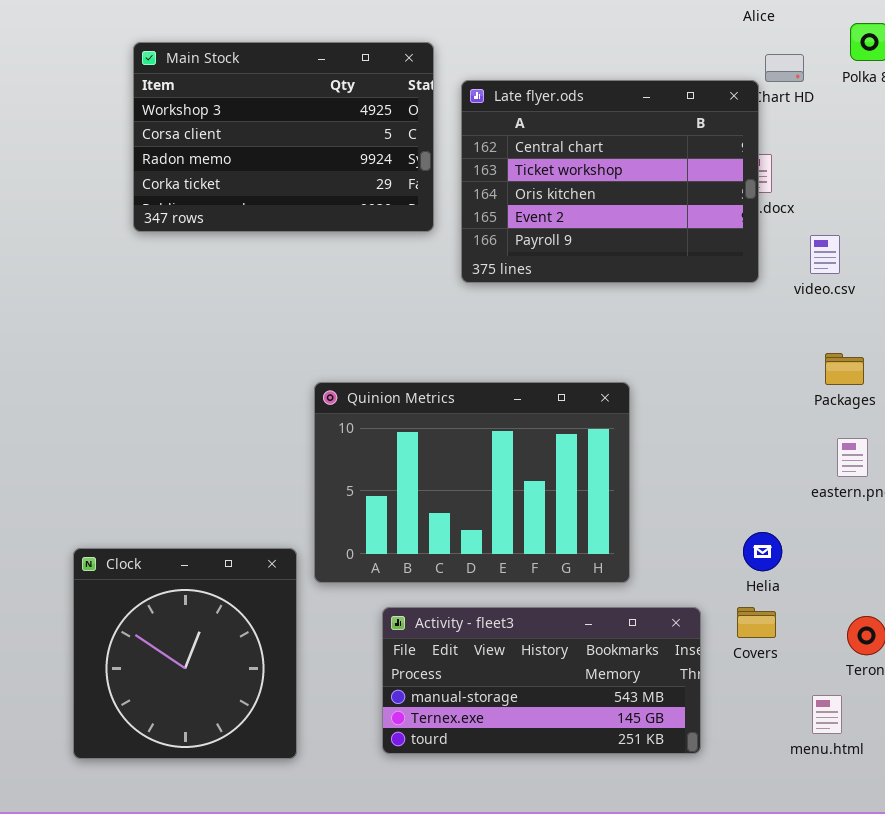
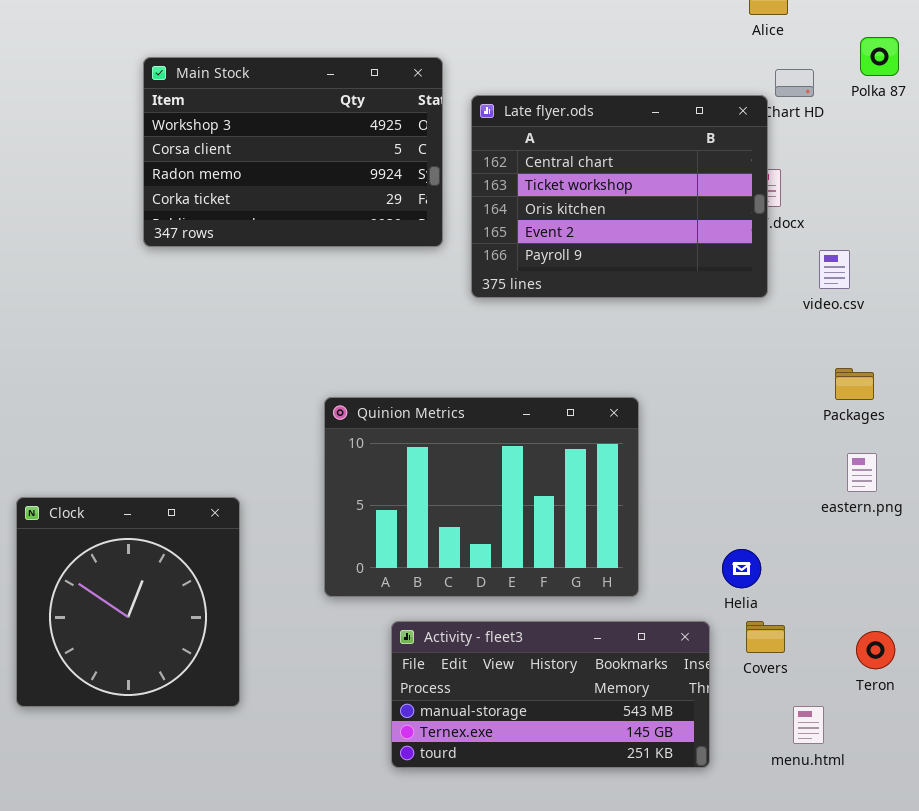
Helia: [743,532,782,571] -> [722,549,761,588], moved
Clock: [73,548,297,759] -> [16,497,240,707], moved
menu.html: [812,695,842,734] -> [793,706,824,744], moved

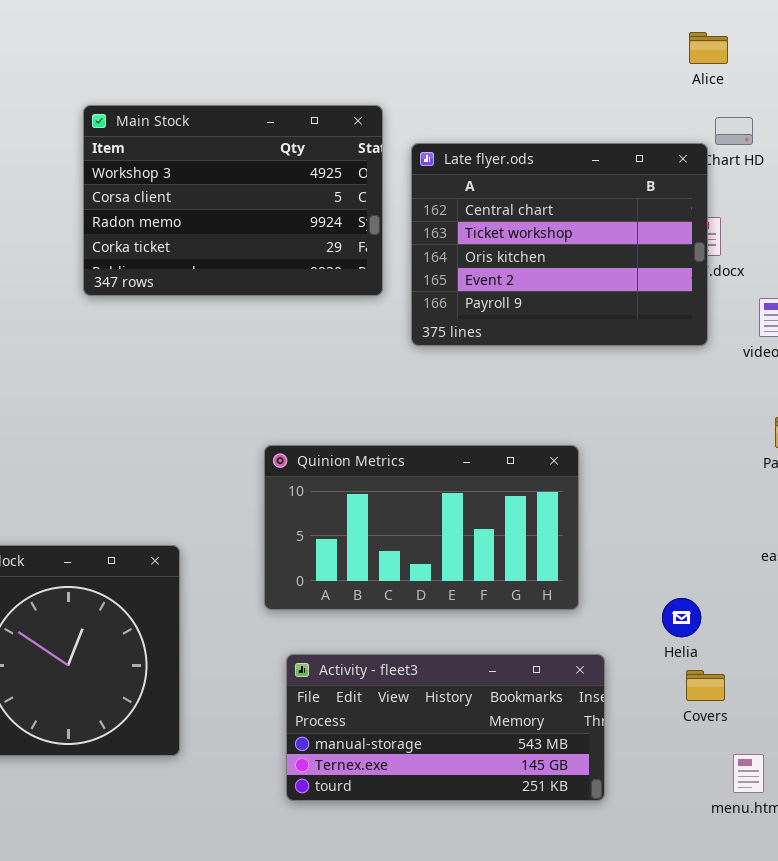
Quinion Metrics: [324,397,639,597] -> [264,445,579,610], resized
Activity - fleet3: [391,621,710,768] -> [286,654,605,801], moved

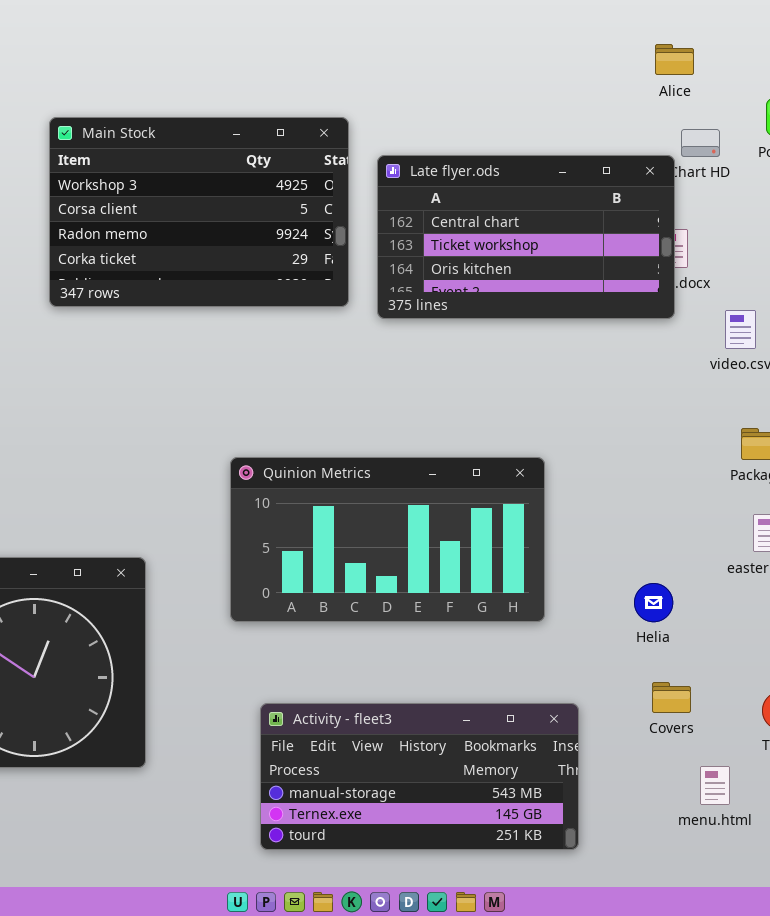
Late flyer.ods: [411,143,708,346] -> [377,155,675,319], resized
Helia: [662,598,701,637] -> [634,583,673,622], moved
Activity - fleet3: [286,654,605,801] -> [260,703,579,850], moved

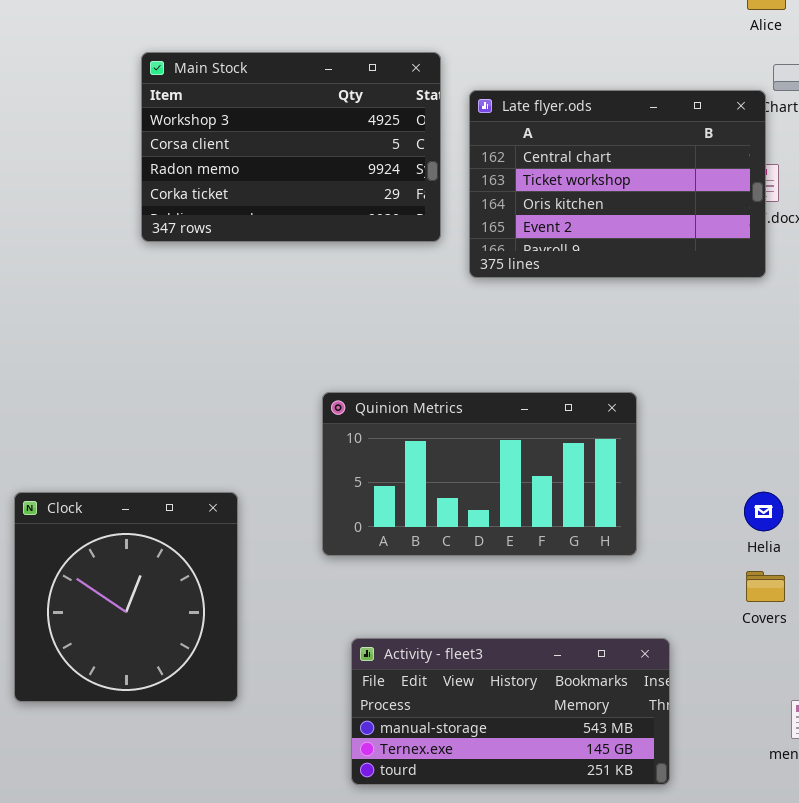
Late flyer.ods: [377,155,675,319] -> [469,90,766,278], resized
Helia: [634,583,673,622] -> [744,492,783,531], moved
Covers: [652,682,691,713] -> [746,571,785,602], moved

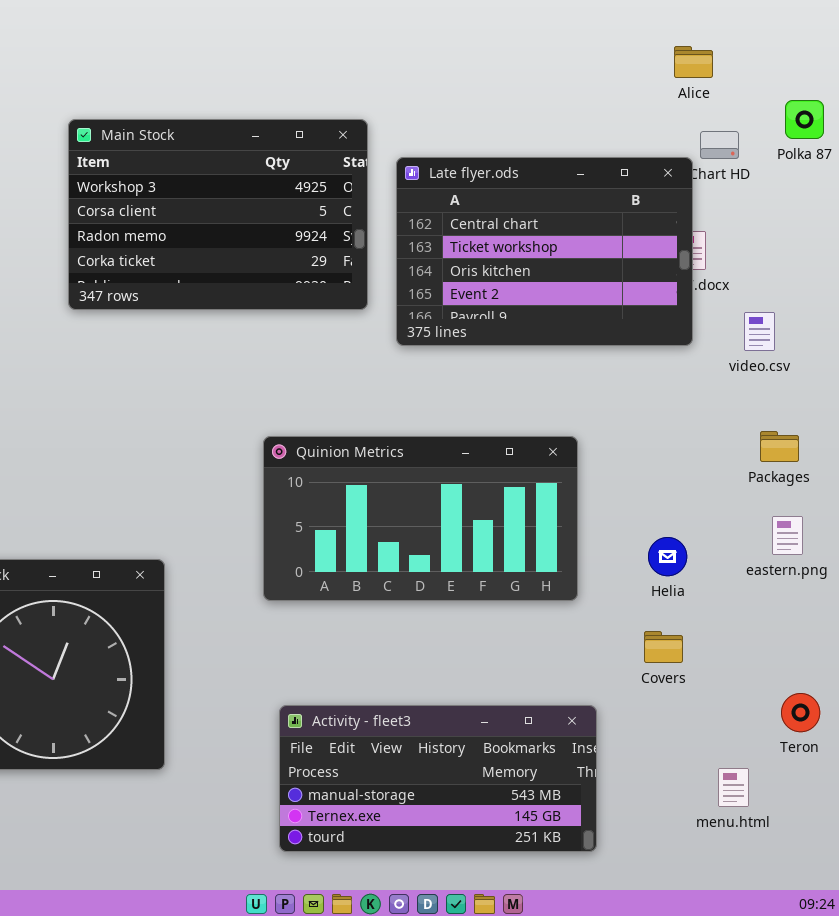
Quinion Metrics: [322,392,637,556] -> [263,436,578,601], moved
Helia: [744,492,783,531] -> [648,537,687,576], moved
Covers: [746,571,785,602] -> [644,631,683,663], moved

